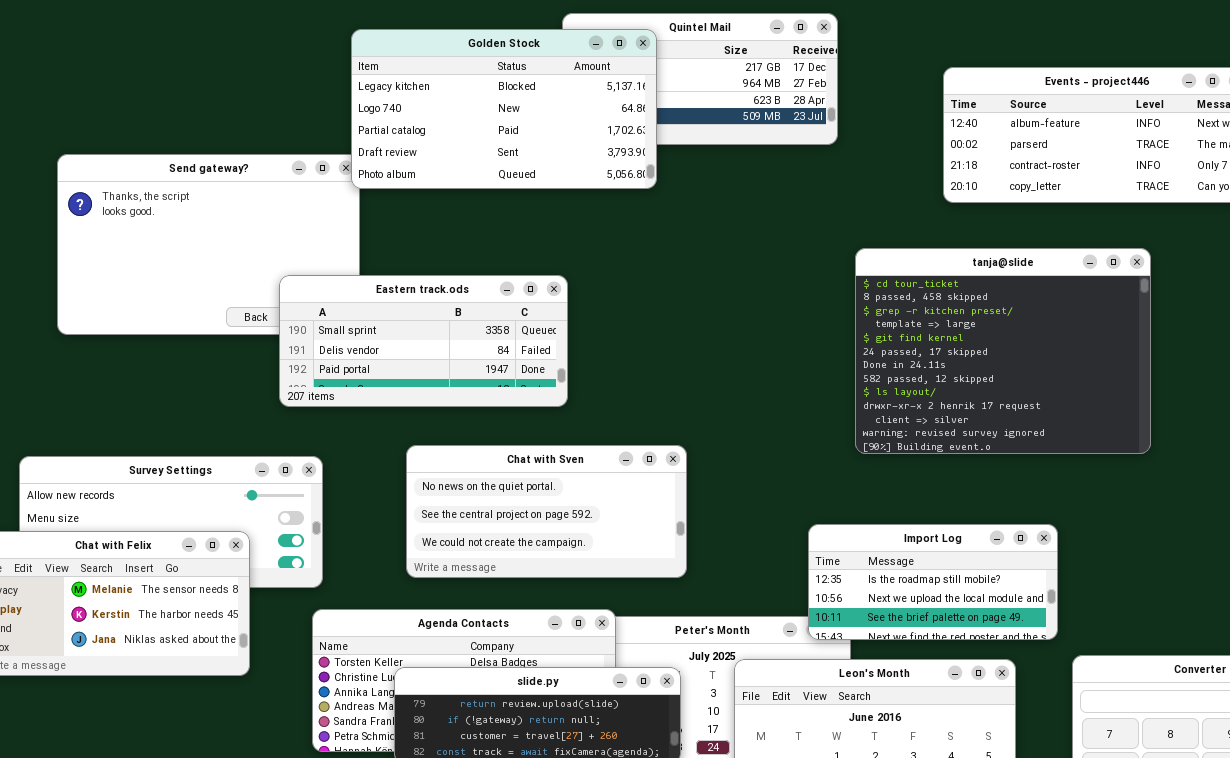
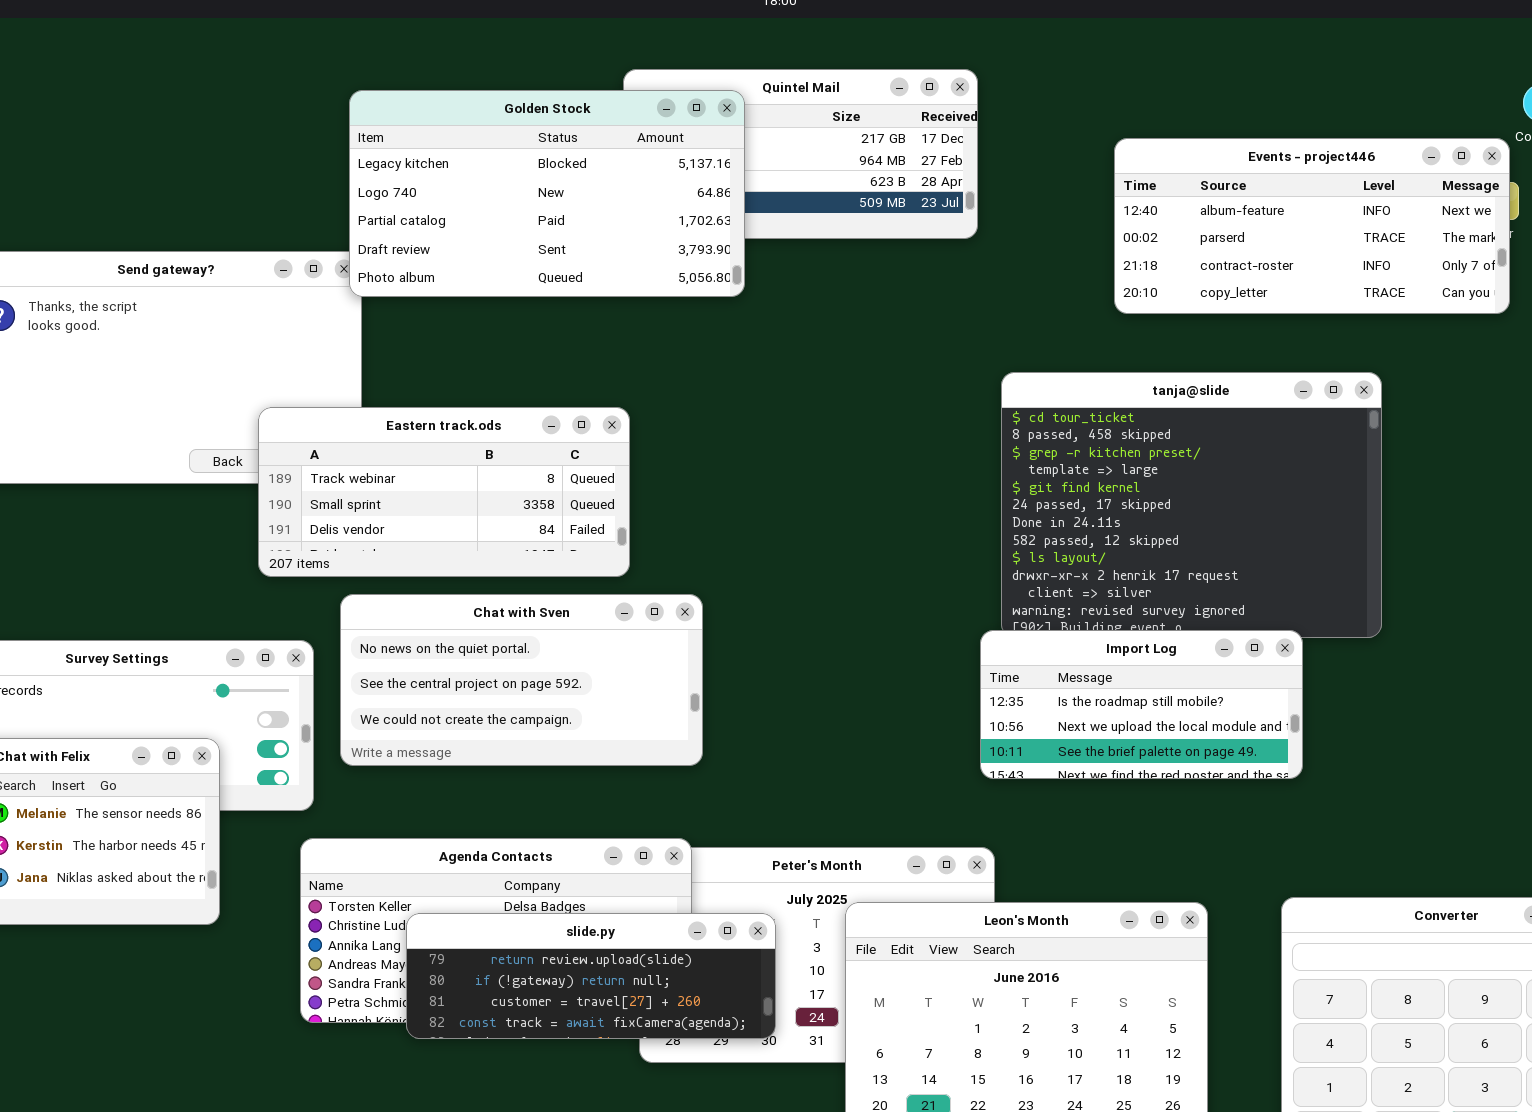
Eastern track.ods: [279,275,568,407] -> [258,407,630,577], scrolled up 1 row
Chat with Sven: [406,445,687,578] -> [340,594,703,766], moved
Import Log: [808,524,1058,640] -> [980,630,1303,779], moved

